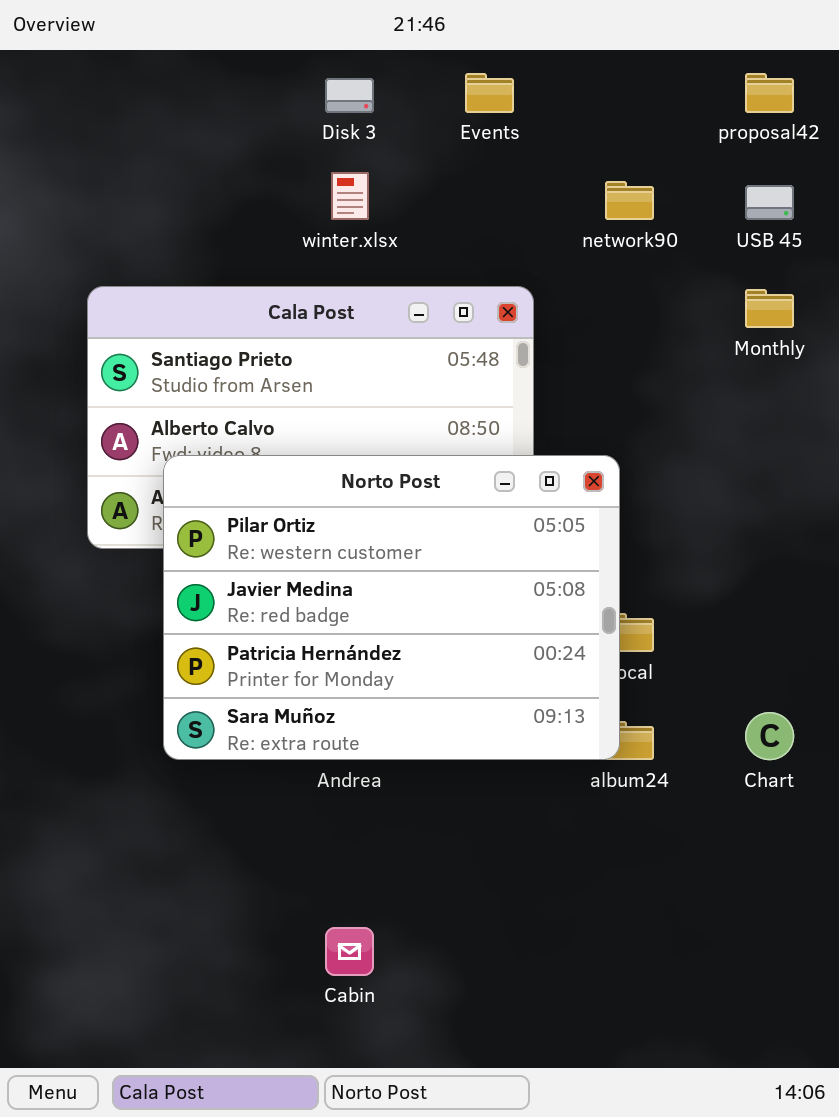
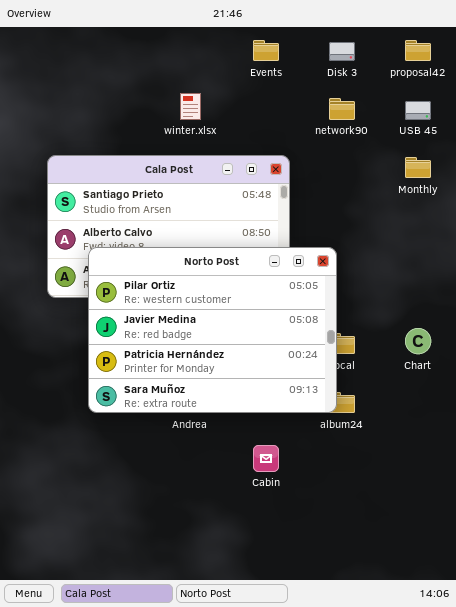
Disk 3: [325,78,374,113] -> [329,42,355,61], moved
Chart: [745,712,794,760] -> [405,328,431,354], moved
Cabin: [325,927,374,976] -> [253,445,279,472], moved

